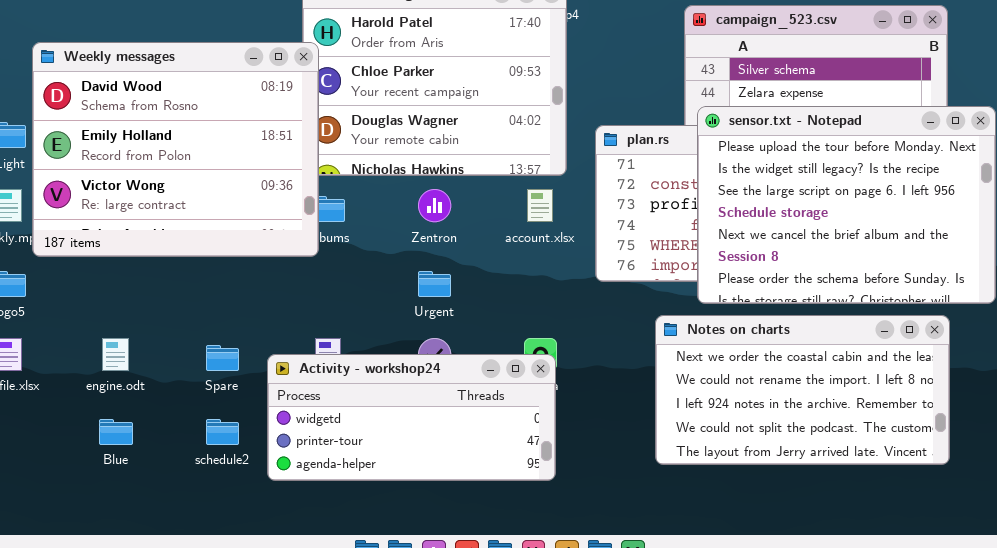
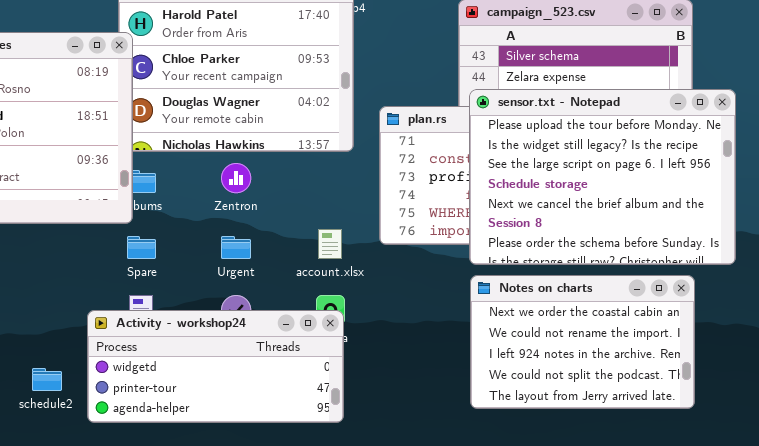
account.xlsx: [527,189,553,222] -> [318,229,342,259], moved
Notes on charts: [655,315,950,465] -> [470,275,695,409], resized
Spare: [206,345,239,371] -> [127,236,156,259], moved

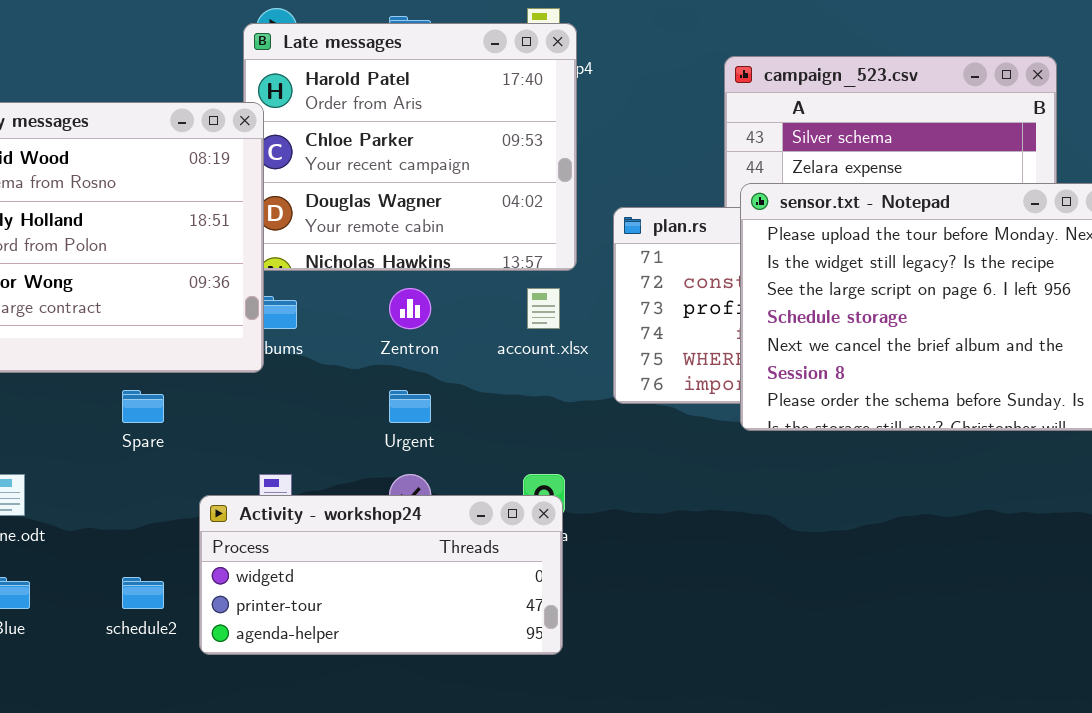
account.xlsx: [318,229,342,259] -> [527,288,560,329], moved
Spare: [127,236,156,259] -> [122,390,164,423], moved
Notes on charts: [470,275,695,409] -> none, closed

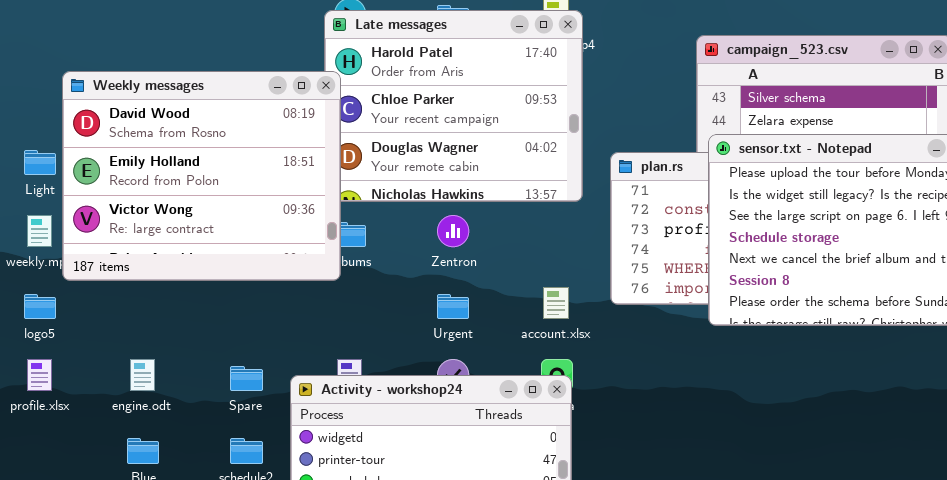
account.xlsx: [527,288,560,329] -> [543,287,569,319], moved
Spare: [122,390,164,423] -> [230,366,263,391], moved

